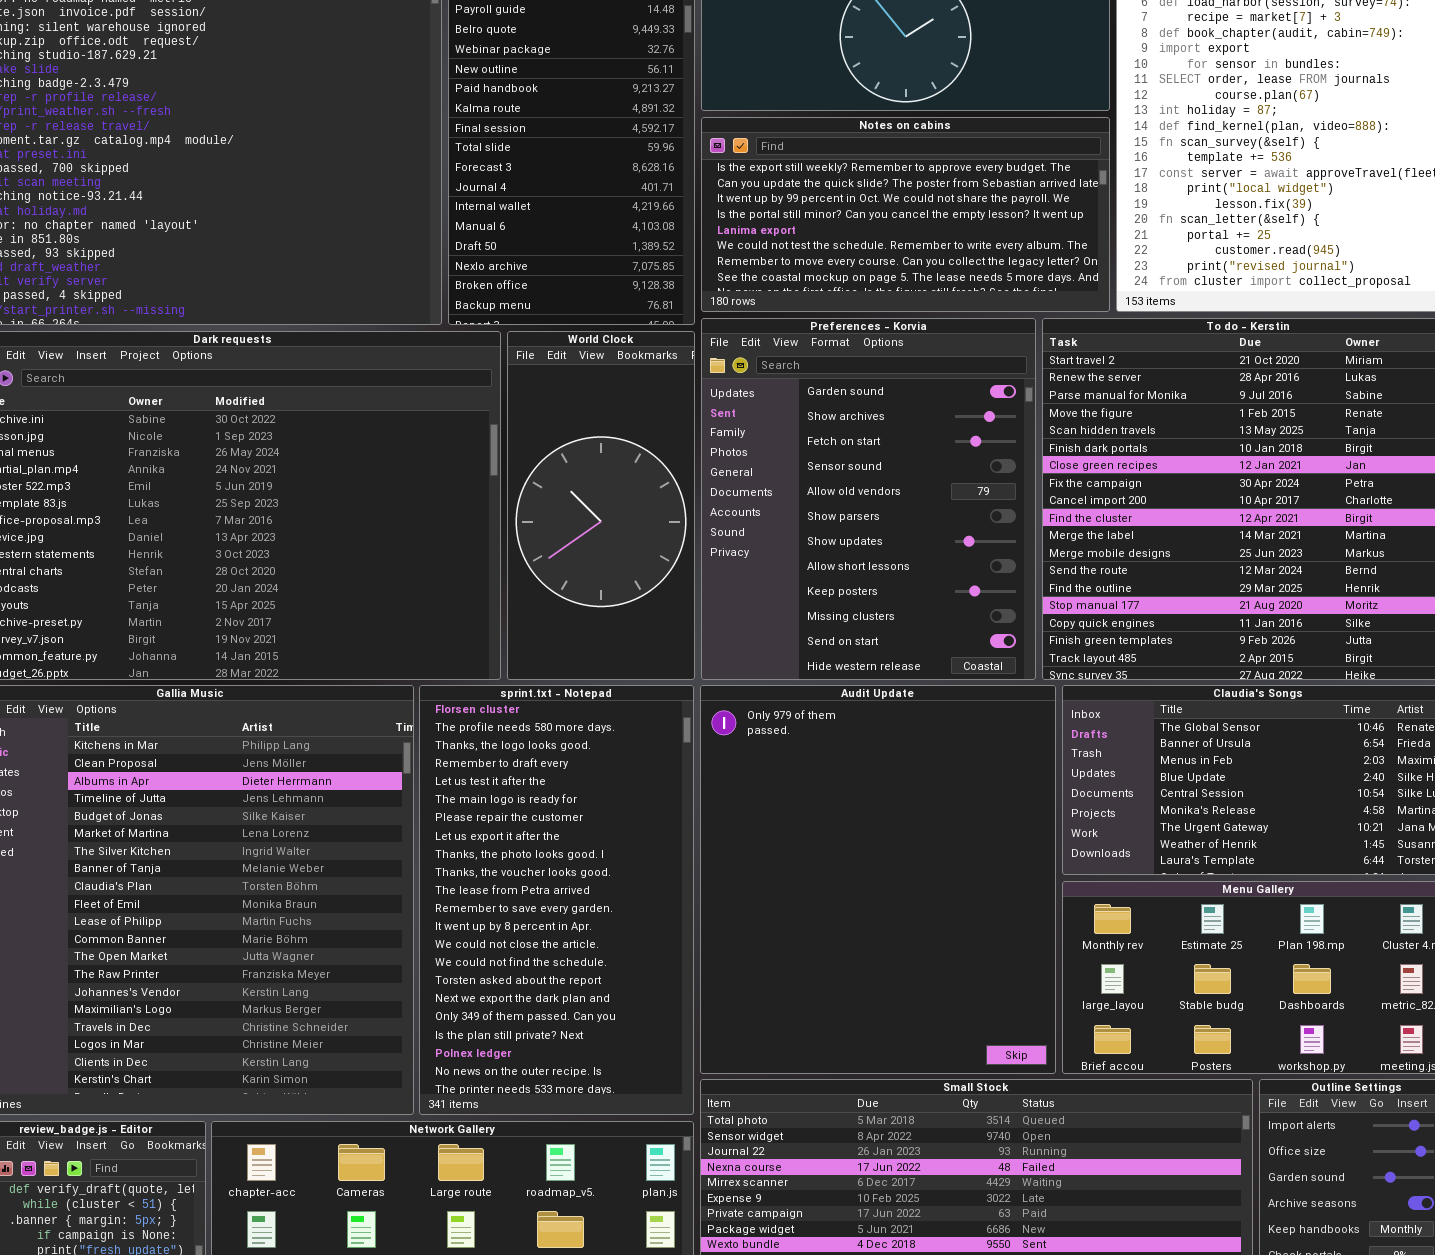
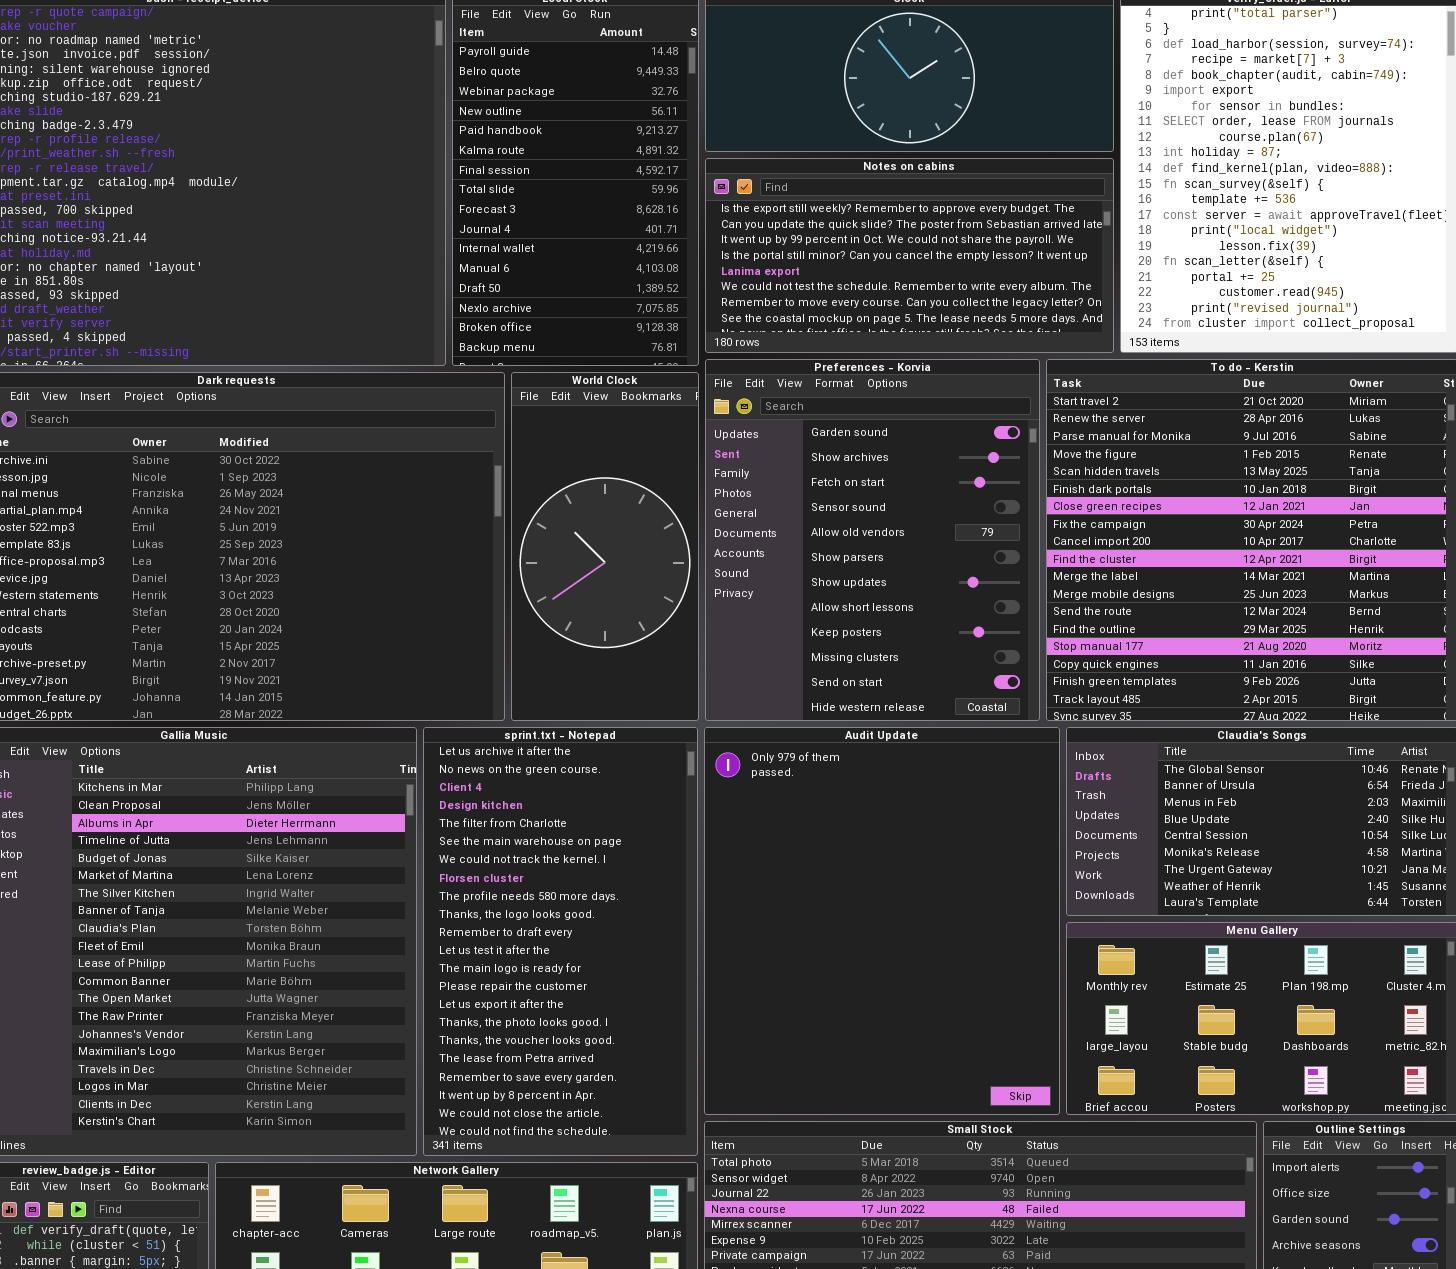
sprint.txt - Notepad: [419,685,694,1115] -> [423,727,698,1156], scrolled up 7 rows

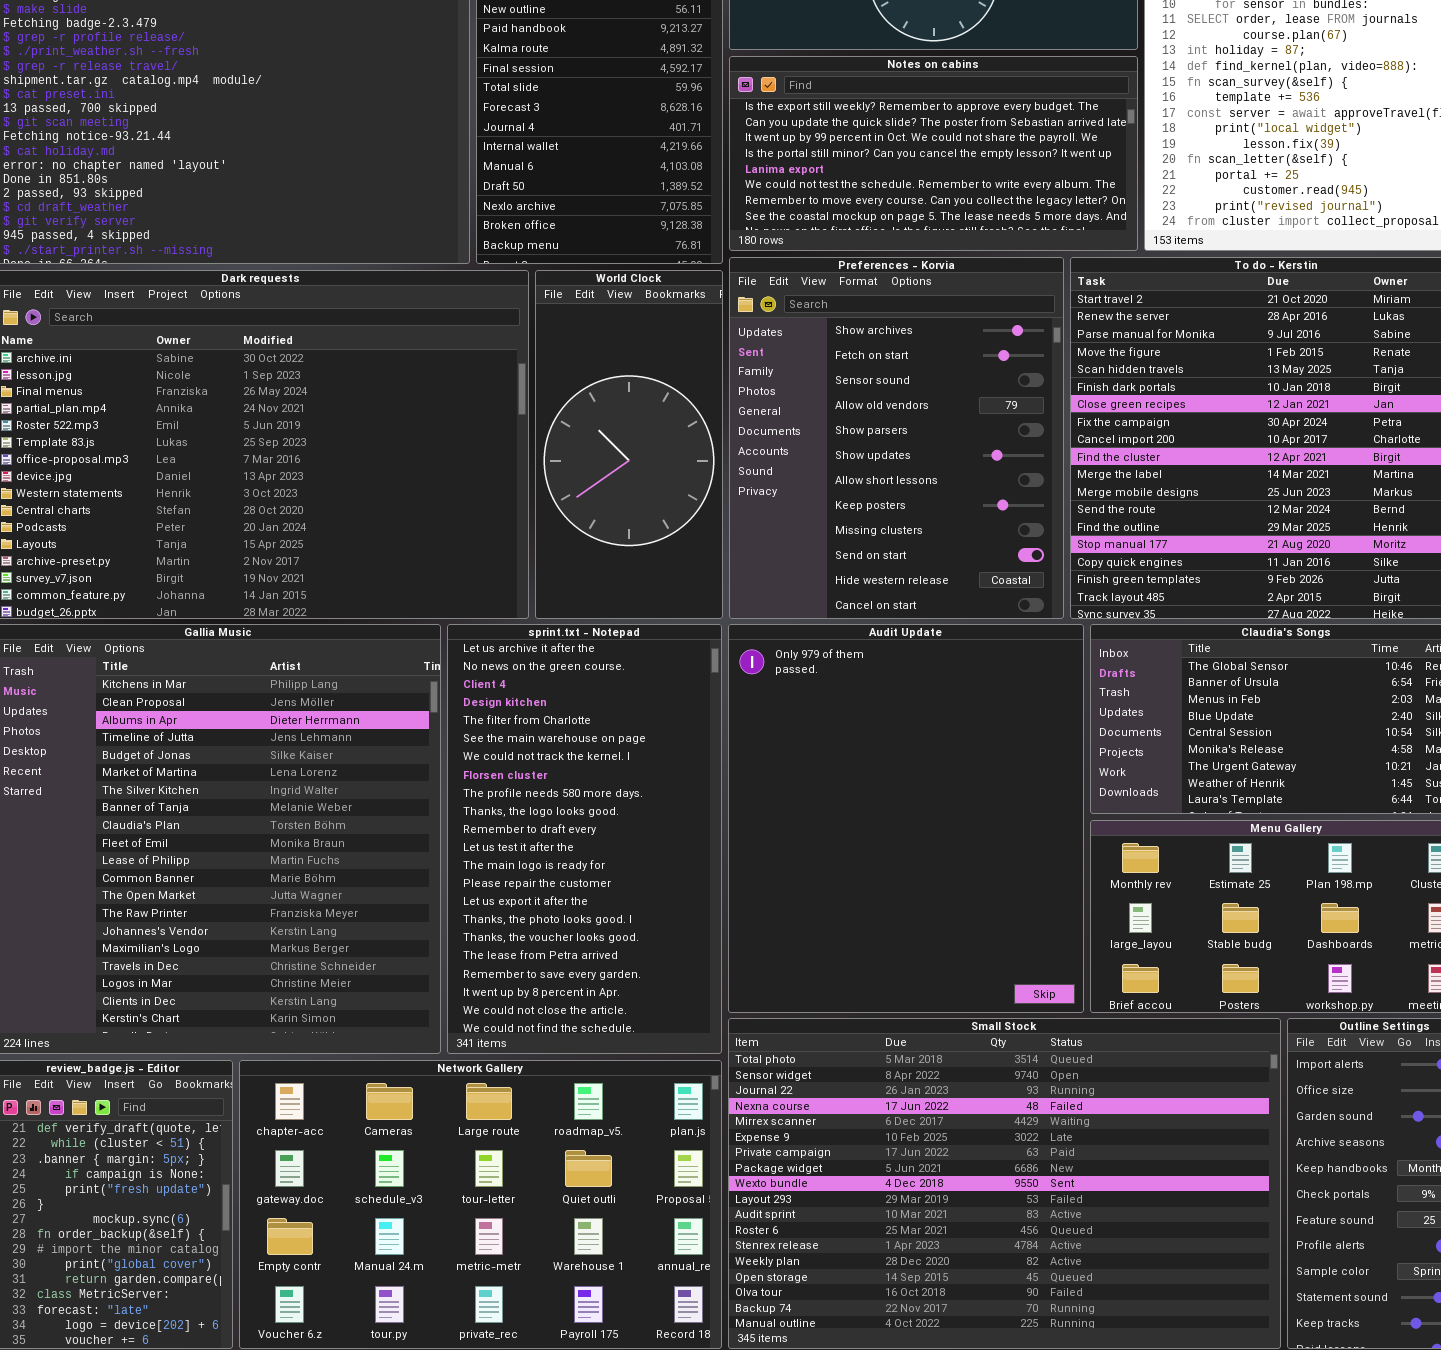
Preferences - Korvia: [705,359,1040,721] -> [729,257,1064,619], scrolled down 1 row

